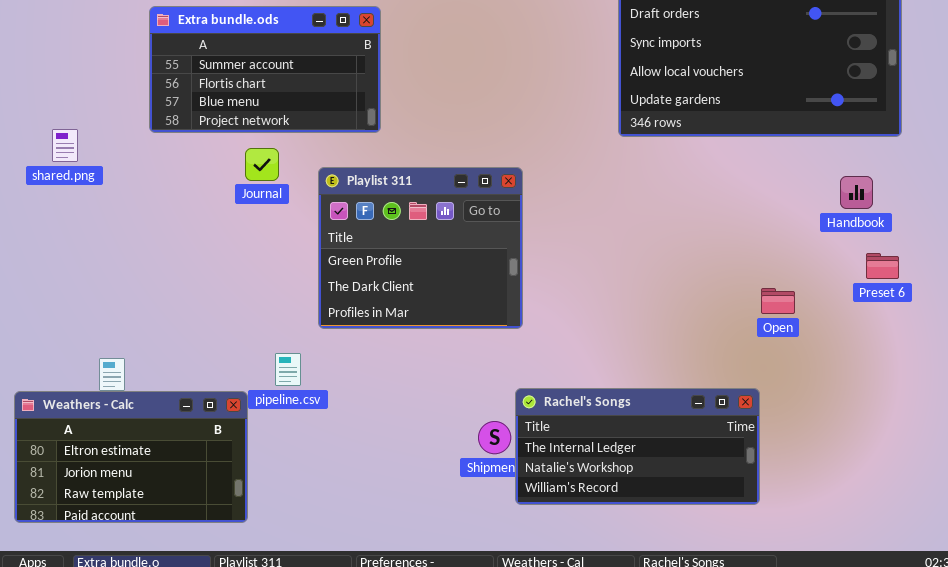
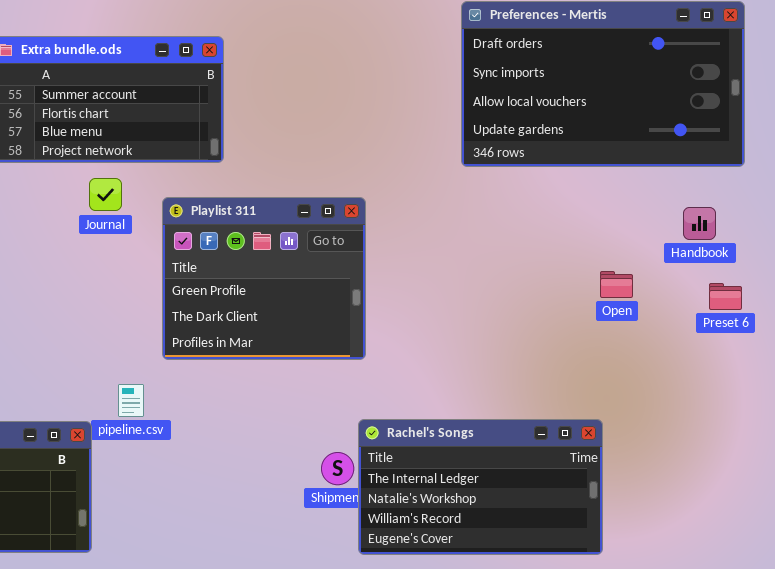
Open: [761,288,795,314] -> [600,271,633,298], moved
Rachel's Songs: [515,388,760,505] -> [358,419,603,555], resized

